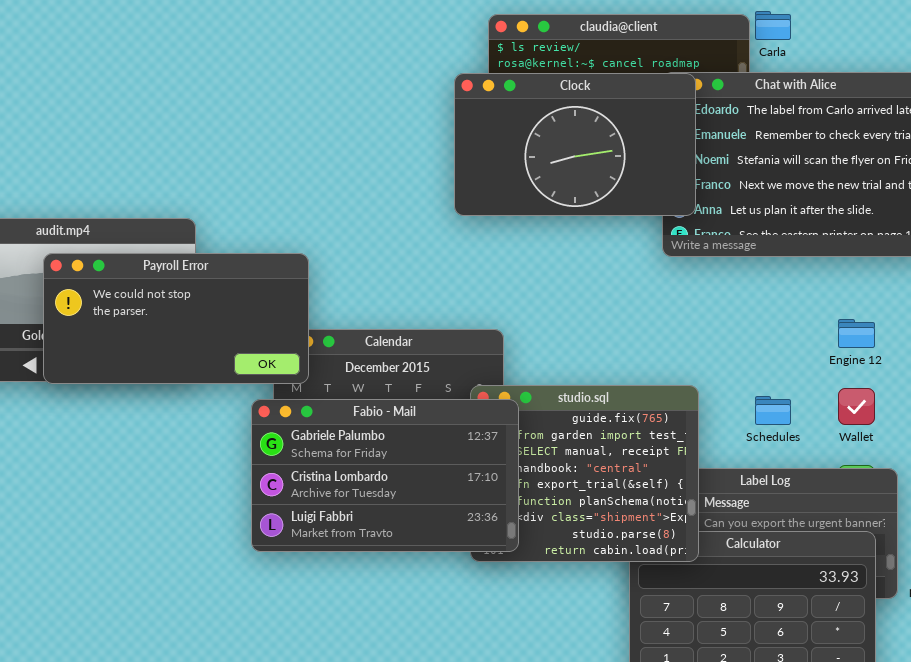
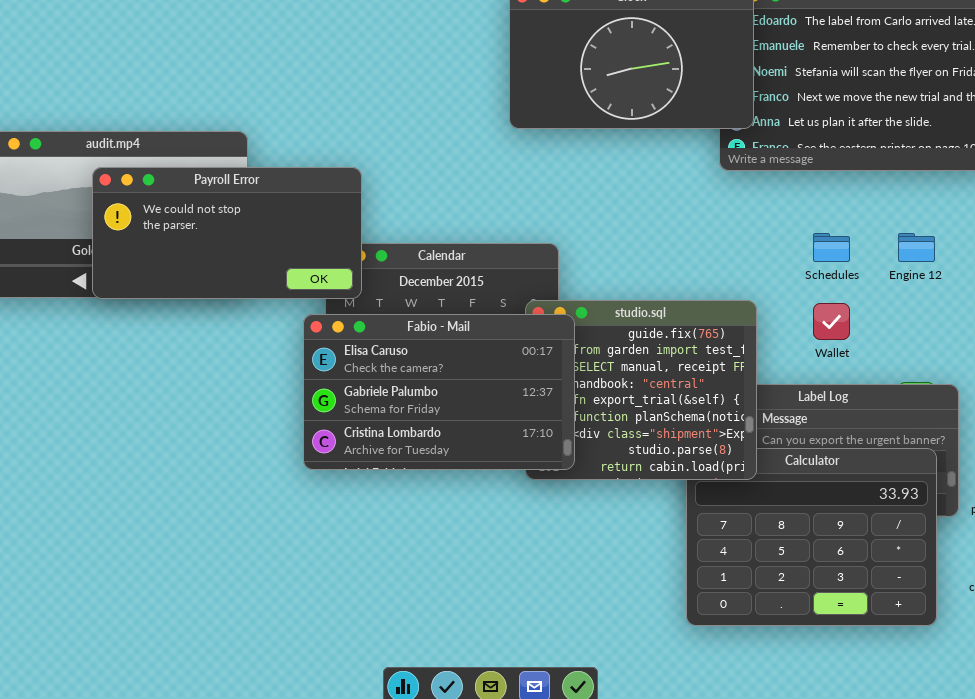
Wallet: [838,388,875,425] -> [813,303,850,340], moved
Schedules: [755,396,791,425] -> [813,233,850,262], moved
Fabio - Mail: [251,399,519,552] -> [303,314,575,470], scrolled up 1 row

